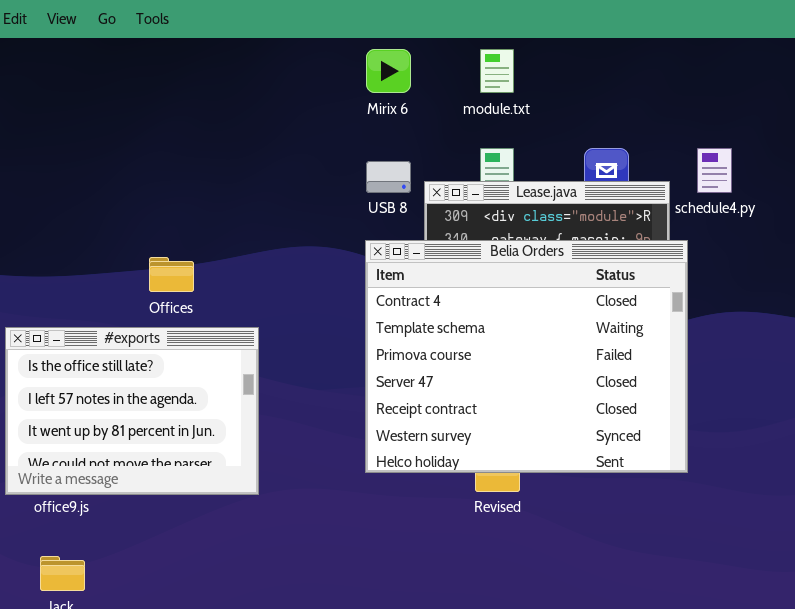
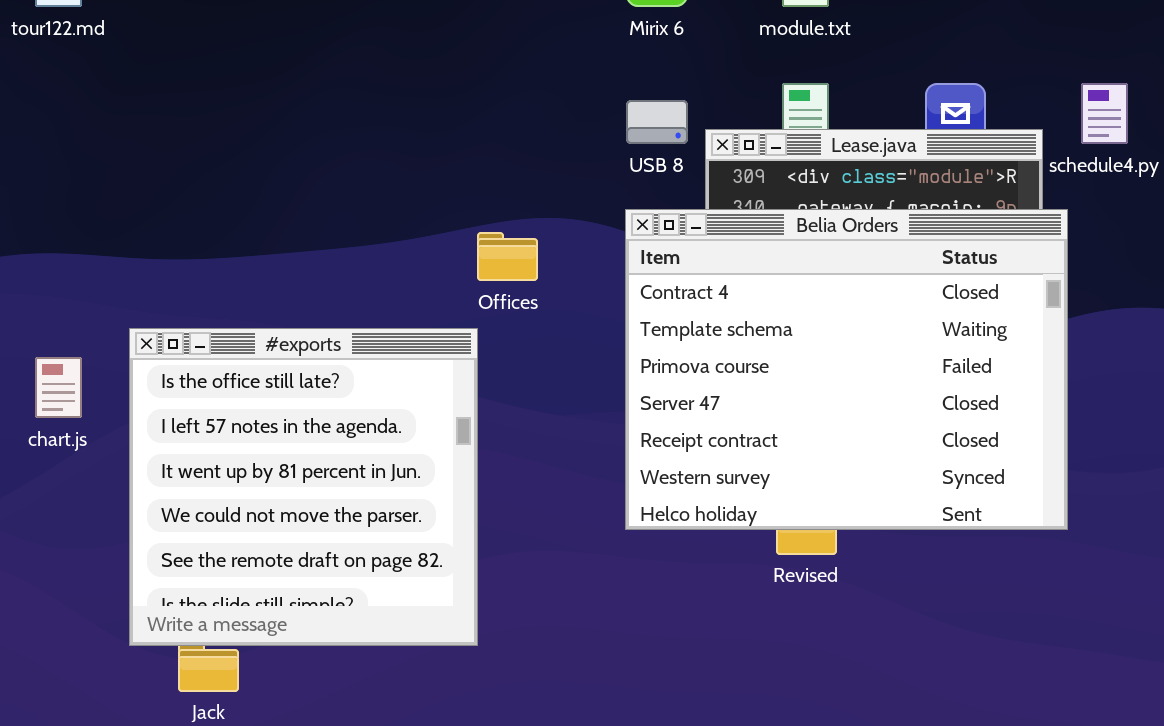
Offices: [149,257,194,292] -> [477,232,538,281], moved
#exports: [5,327,259,495] -> [129,328,478,646], resized

